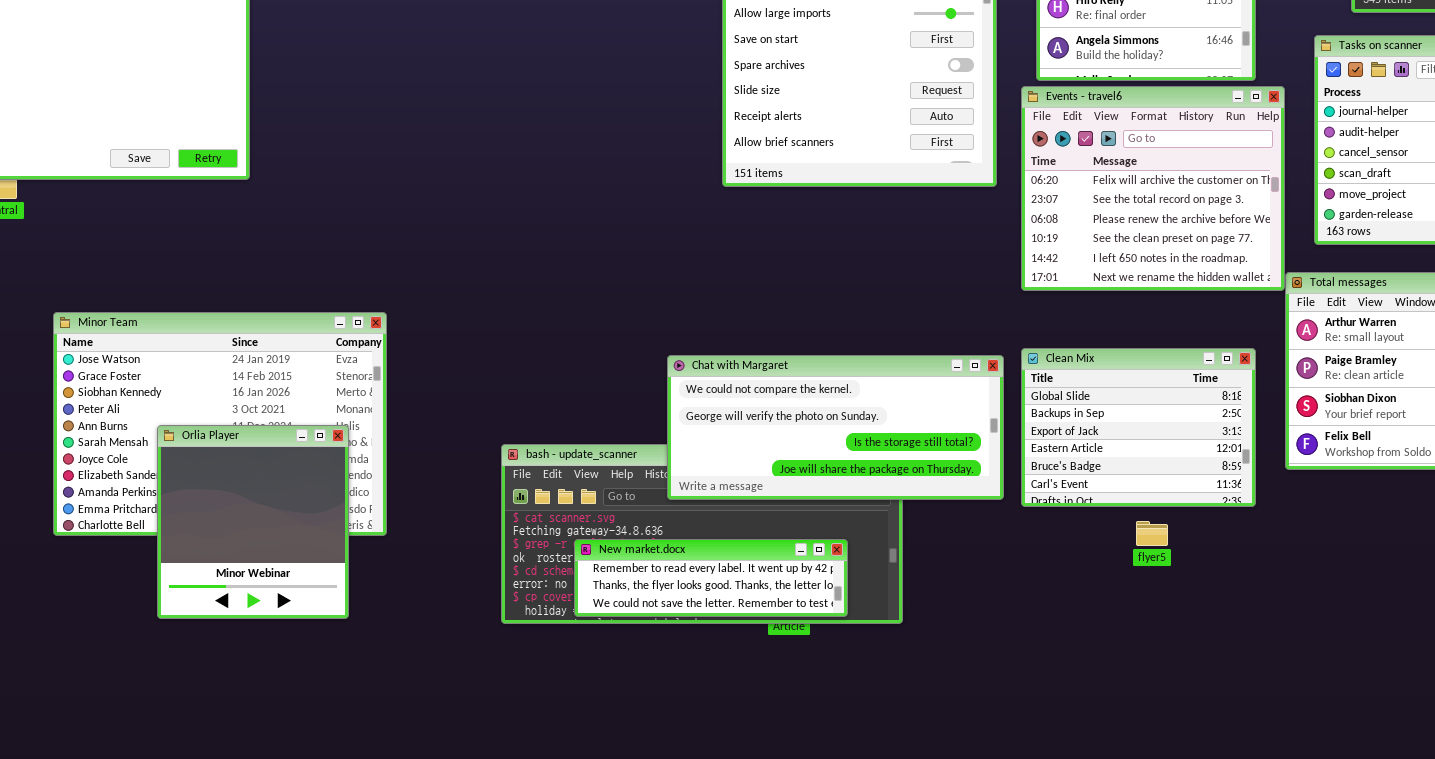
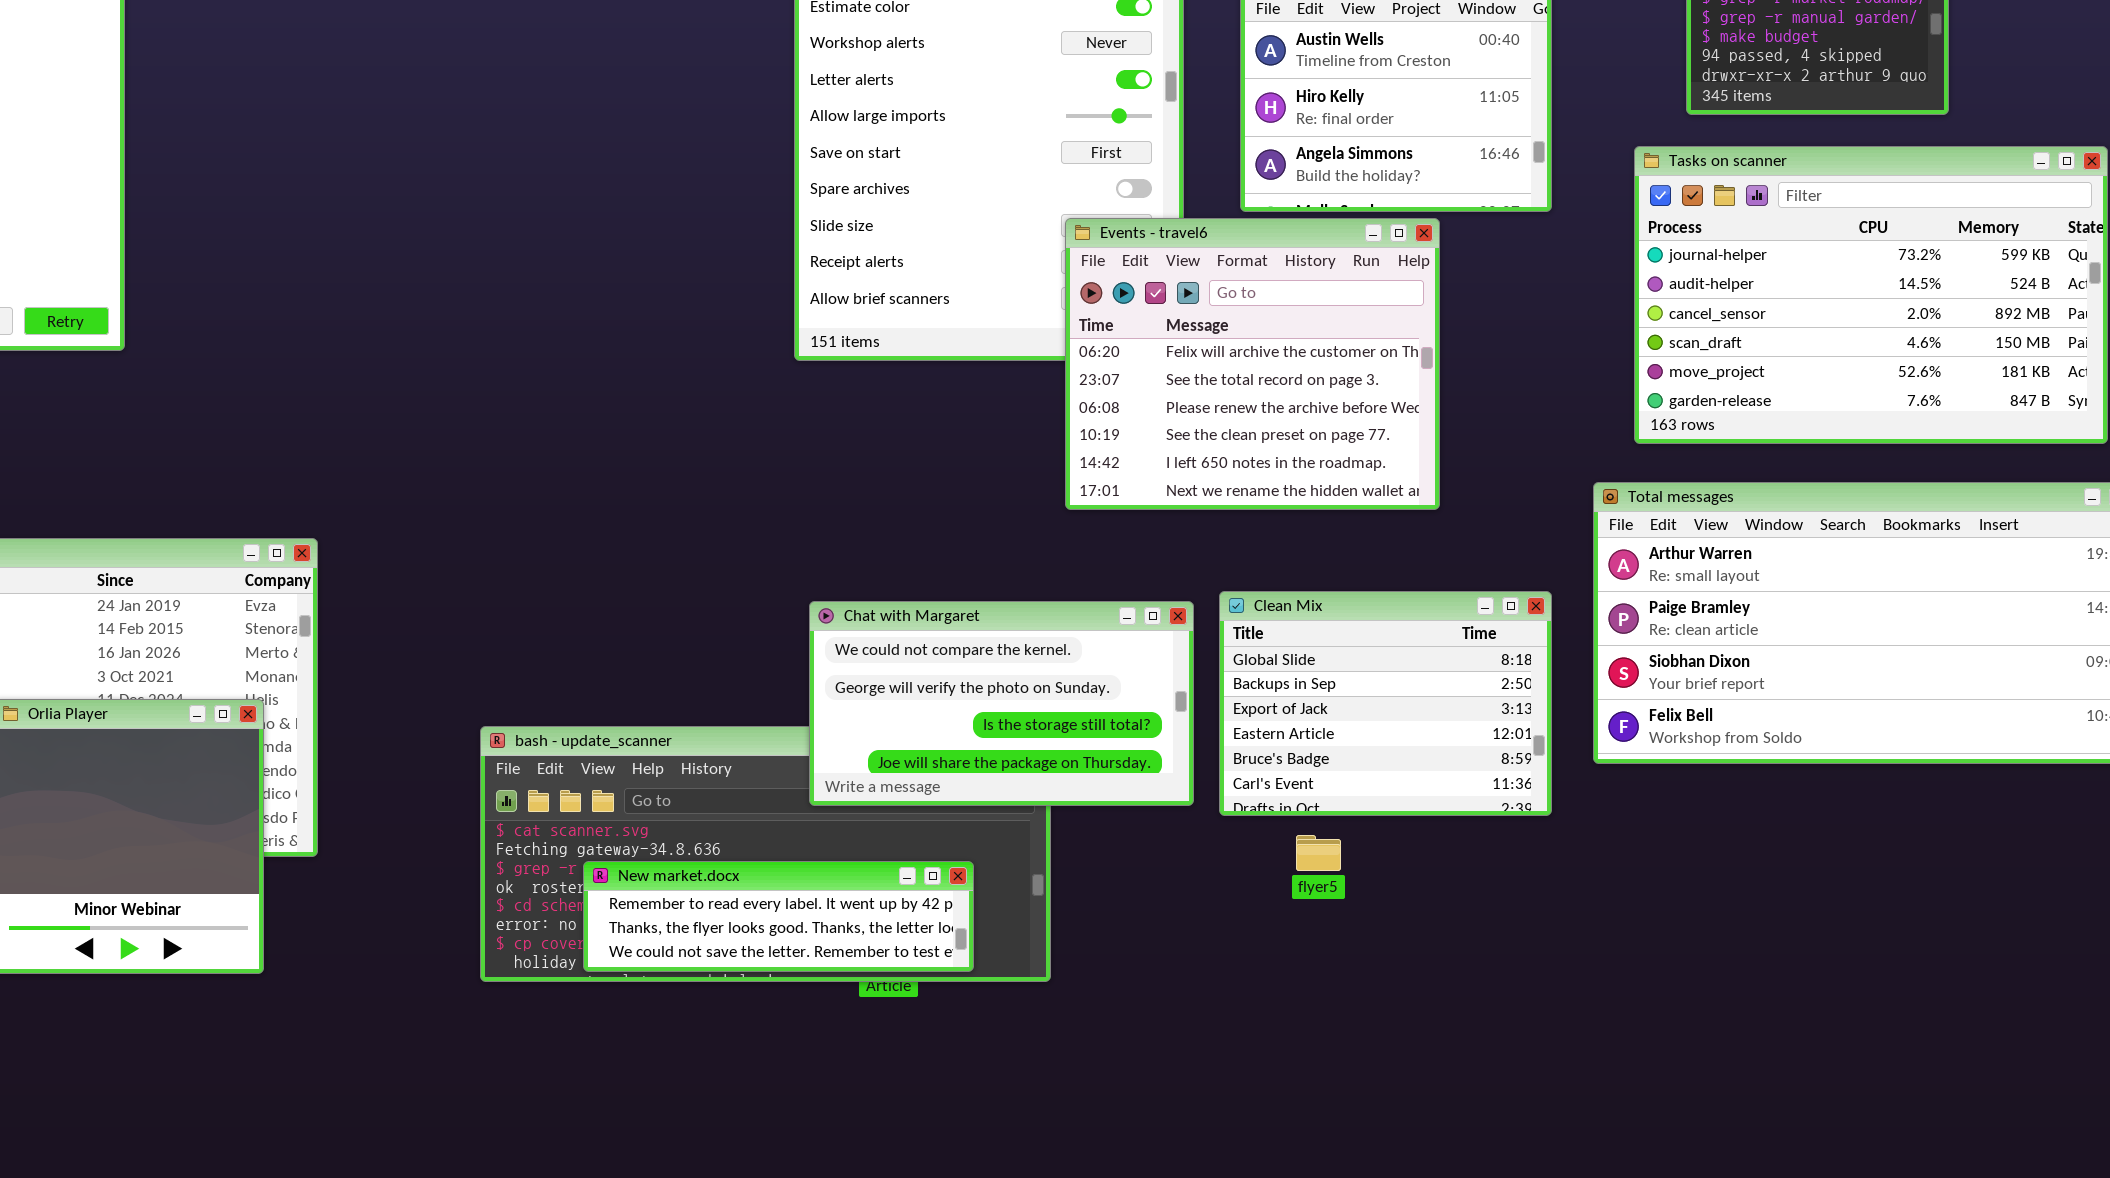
Events - travel6: [1021,86,1285,291] -> [1065,218,1440,510], moved
Chat with Margaret: [667,355,1004,500] -> [809,601,1194,806], resized
flyer5: [1136,521,1168,546] -> [1296,835,1341,871], moved

